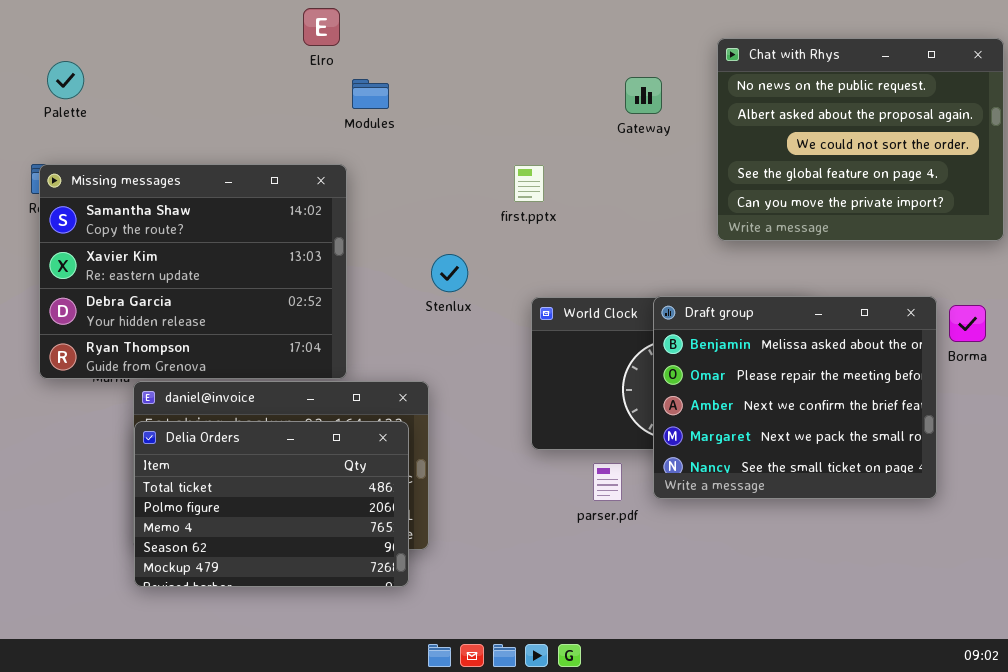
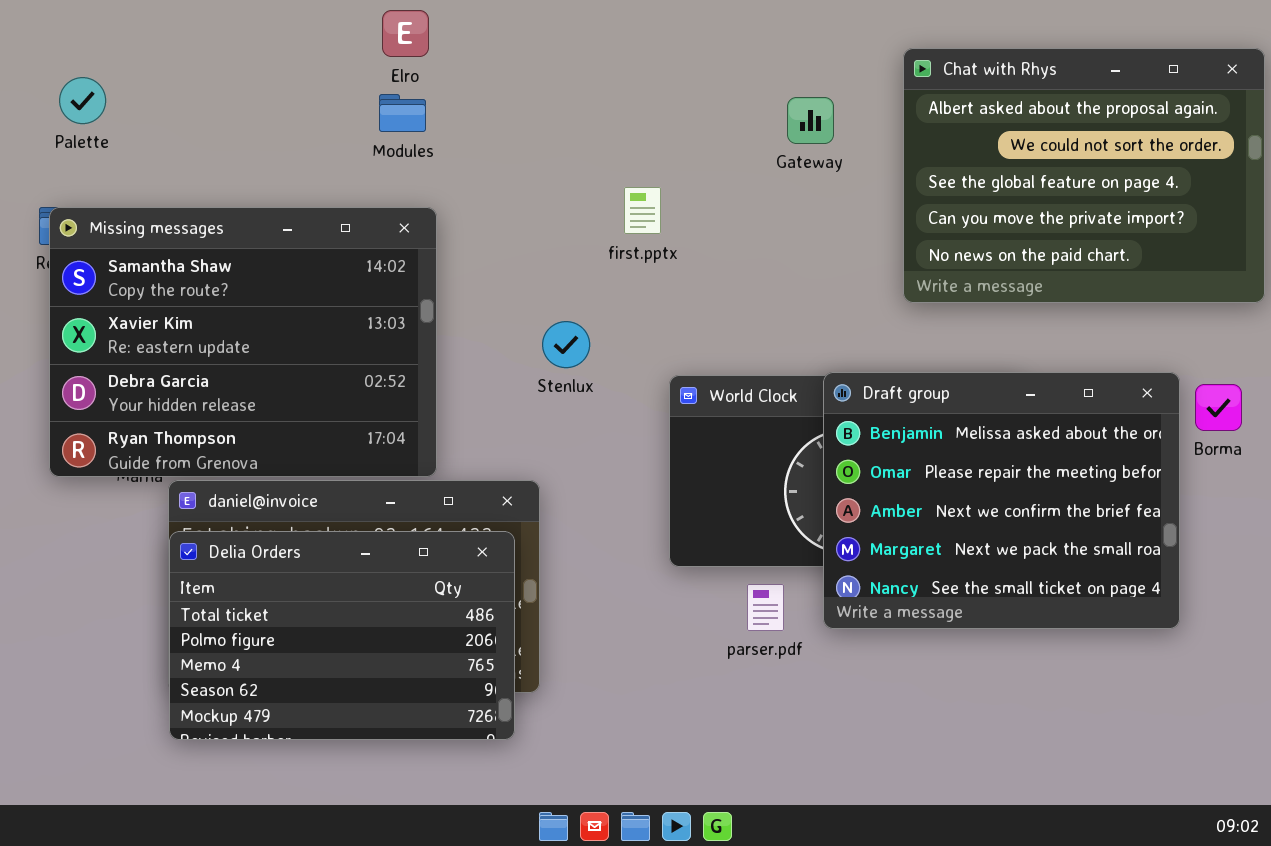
Chat with Rhys: [717,38,1004,241] -> [903,48,1265,303], scrolled down 1 row
Modules: [352,79,389,109] -> [379,94,426,132], moved
first.pptx: [514,165,544,202] -> [624,187,661,234], moved

